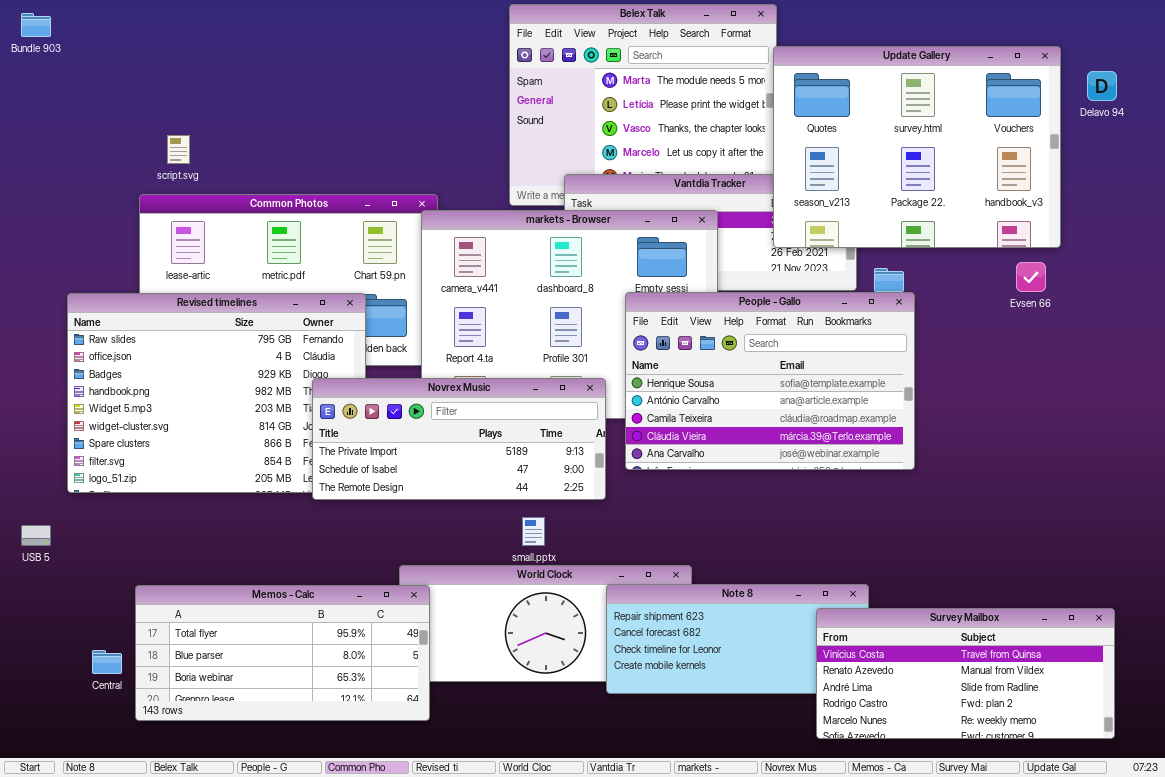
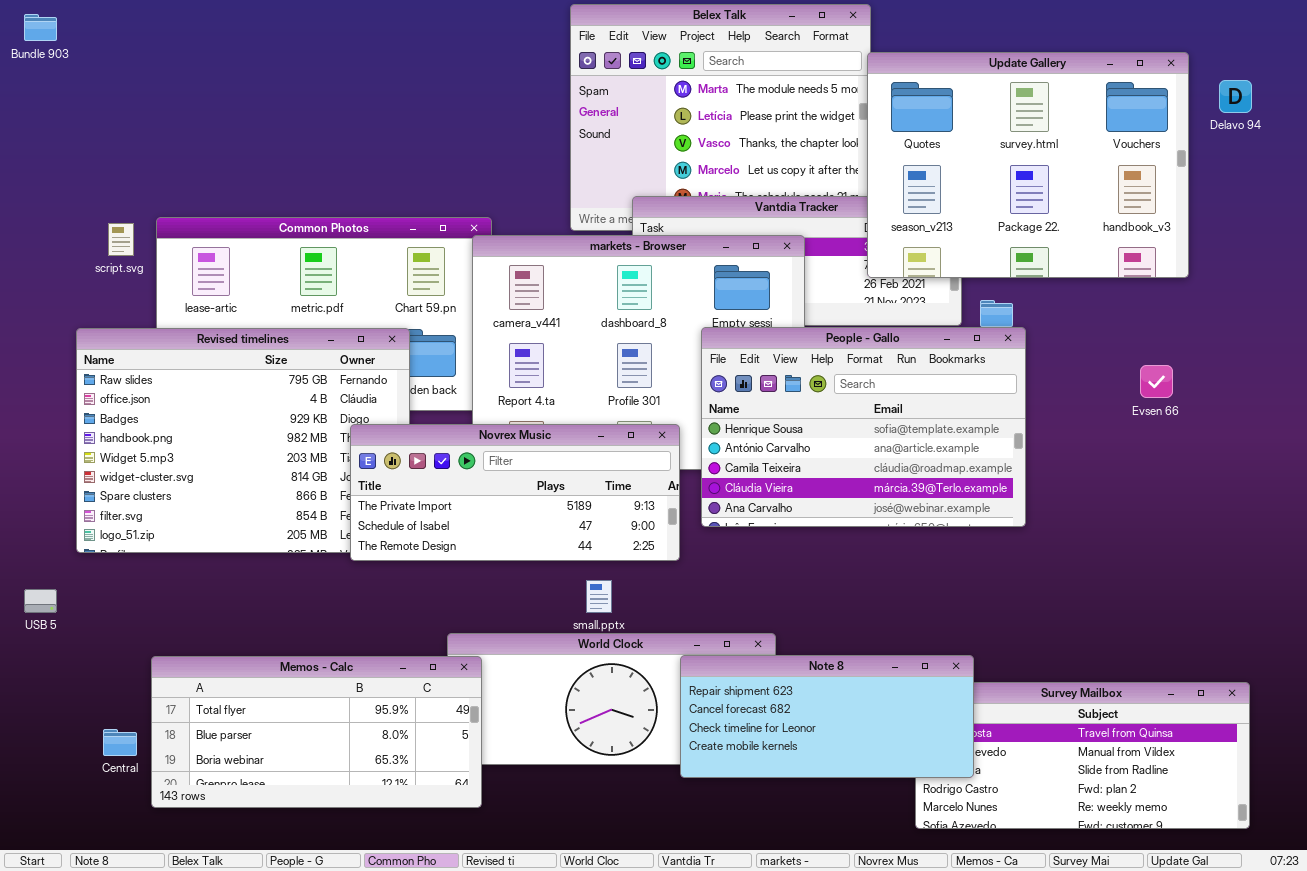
script.svg: [167,135,190,164] -> [108,223,134,256], moved
Evsen 66: [1016,262,1046,292] -> [1140,365,1173,398], moved
Note 8: [606,584,869,694] -> [680,655,974,778], raised

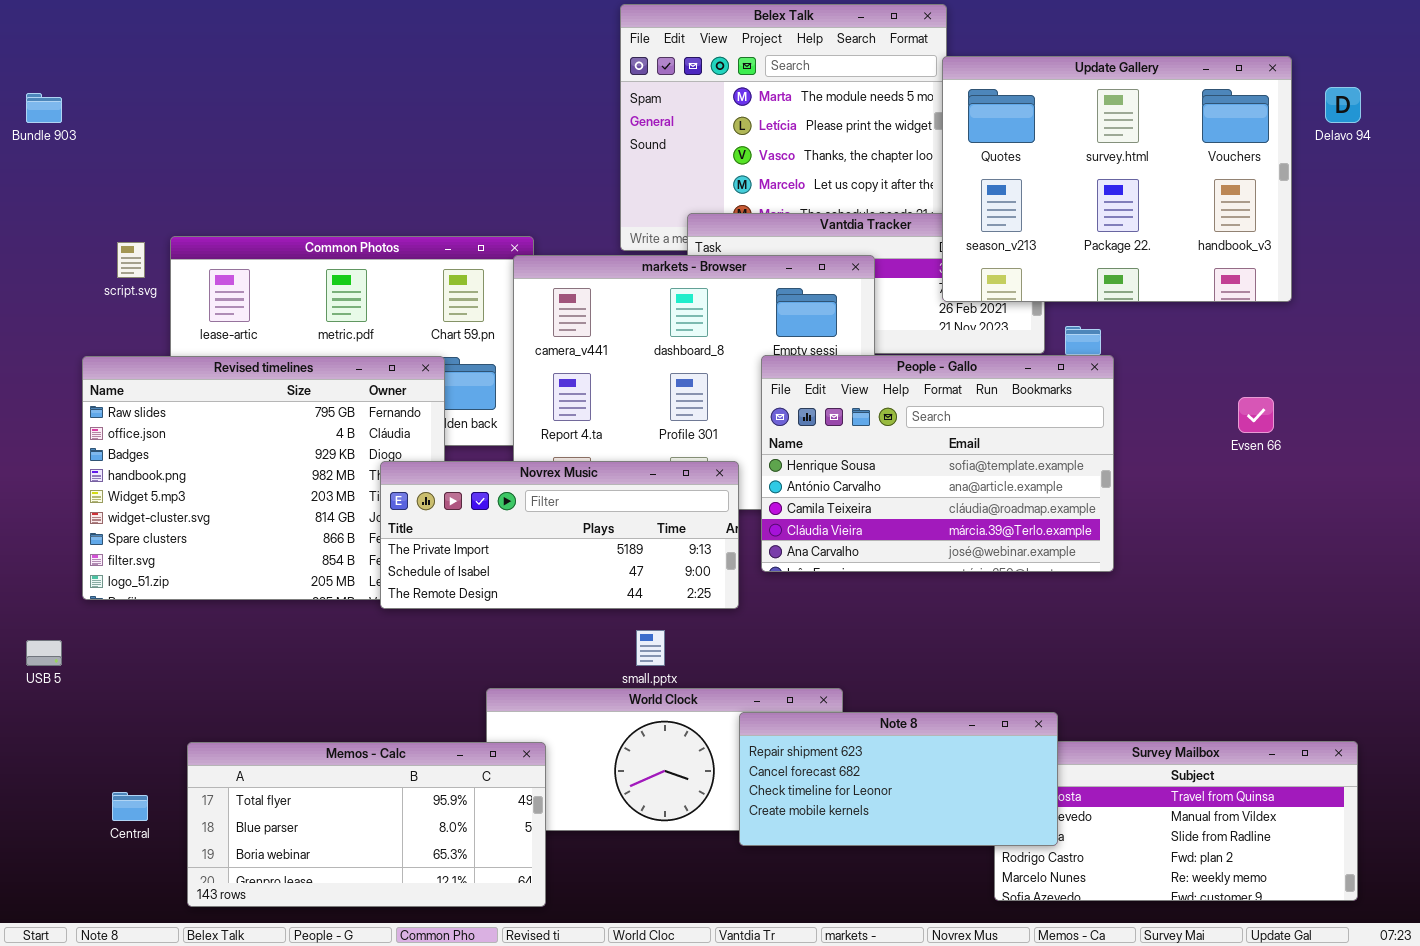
Bundle 903: [24,14,57,41] -> [26,93,62,123], moved
Memos - Calc: [151,656,482,808] -> [187,742,546,907], moved

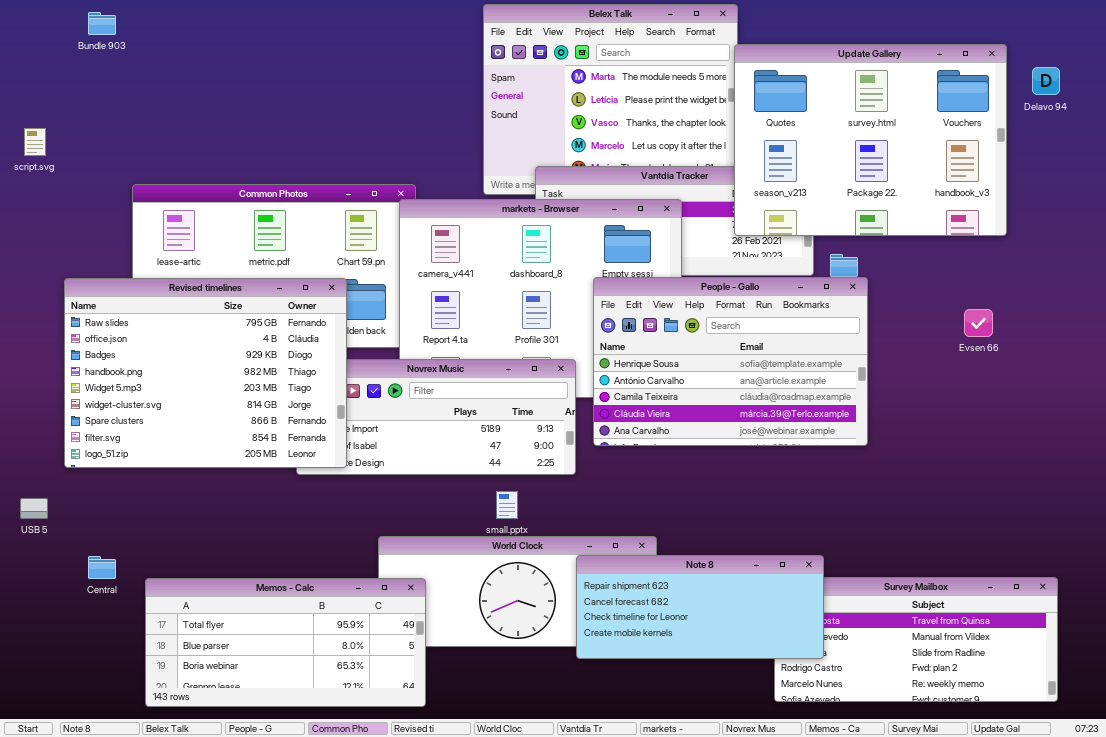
Bundle 903: [26,93,62,123] -> [88,12,116,35], moved
script.svg: [117,242,145,278] -> [24,128,46,156], moved
Revised timelines: [82,356,445,600] -> [64,278,347,468], raised
Central: [112,792,148,821] -> [88,556,116,579], moved

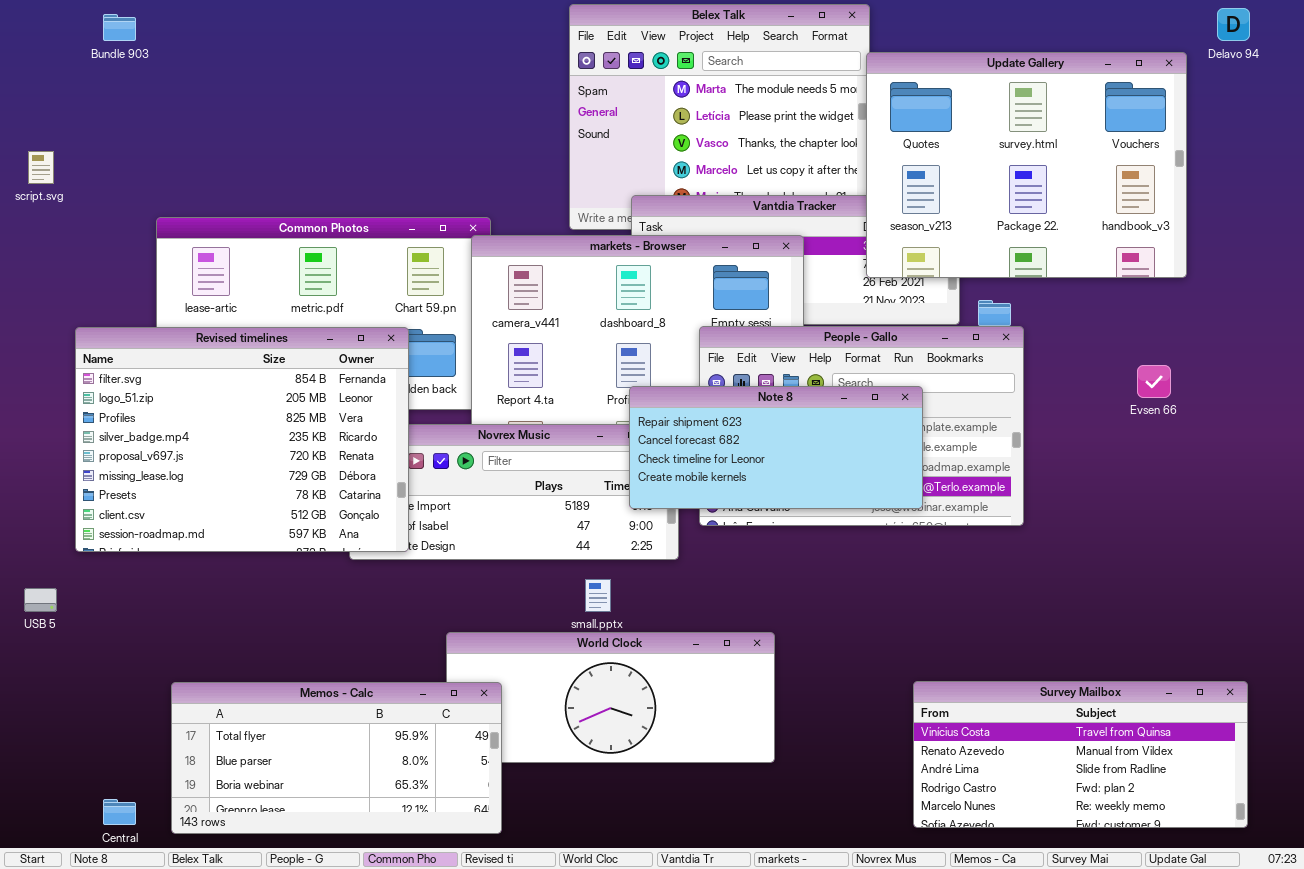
Delavo 94: [1032,67,1060,95] -> [1217,8,1250,41], moved
Revised timelines: [64,278,347,468] -> [75,327,409,552], scrolled down 7 rows
Note 8: [576,555,824,659] -> [629,386,923,509], moved
Central: [88,556,116,579] -> [103,799,136,825], moved

